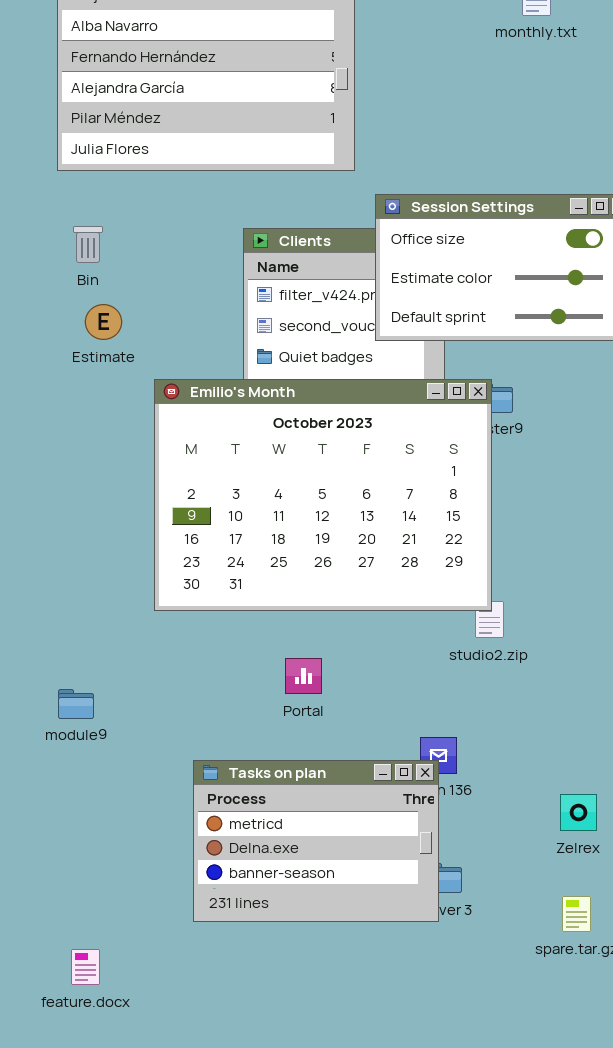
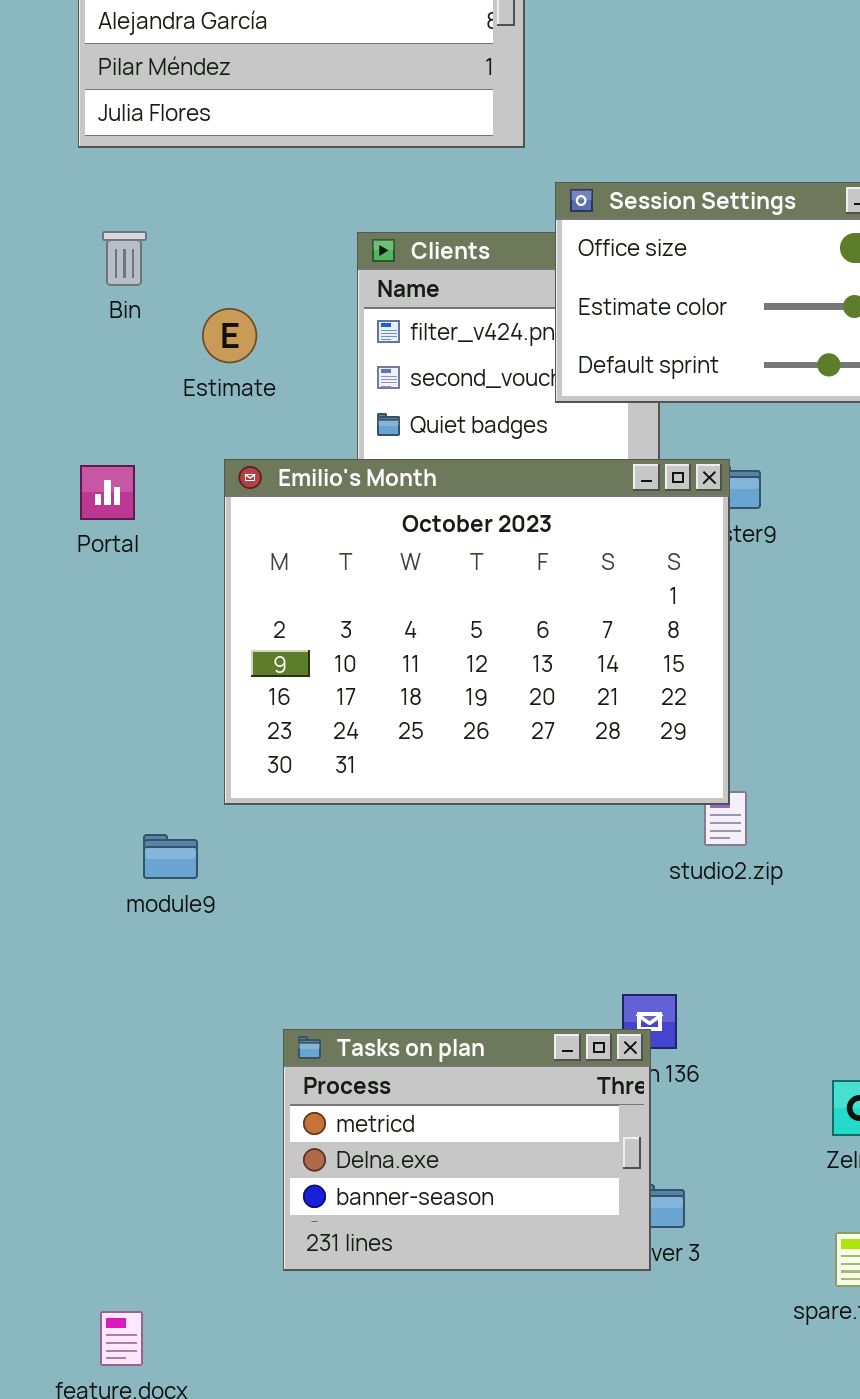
Estimate: [85,304,122,340] -> [202,308,257,363], moved
Portal: [285,658,322,694] -> [80,465,135,520], moved
module9: [58,689,94,719] -> [143,834,198,879], moved

